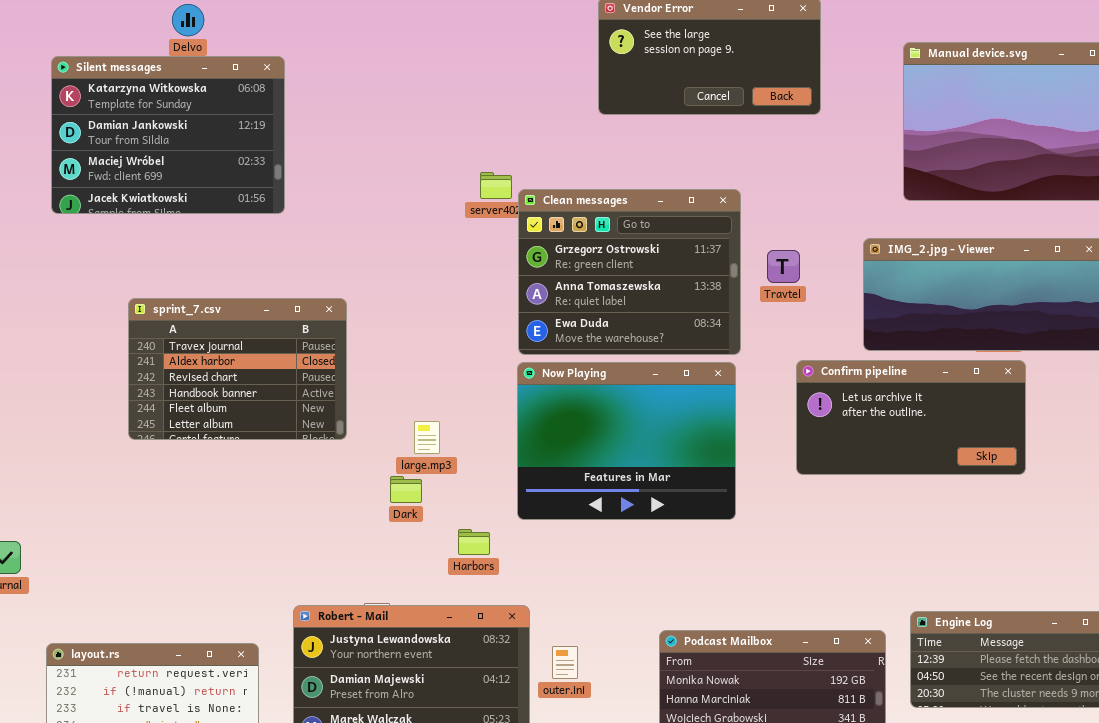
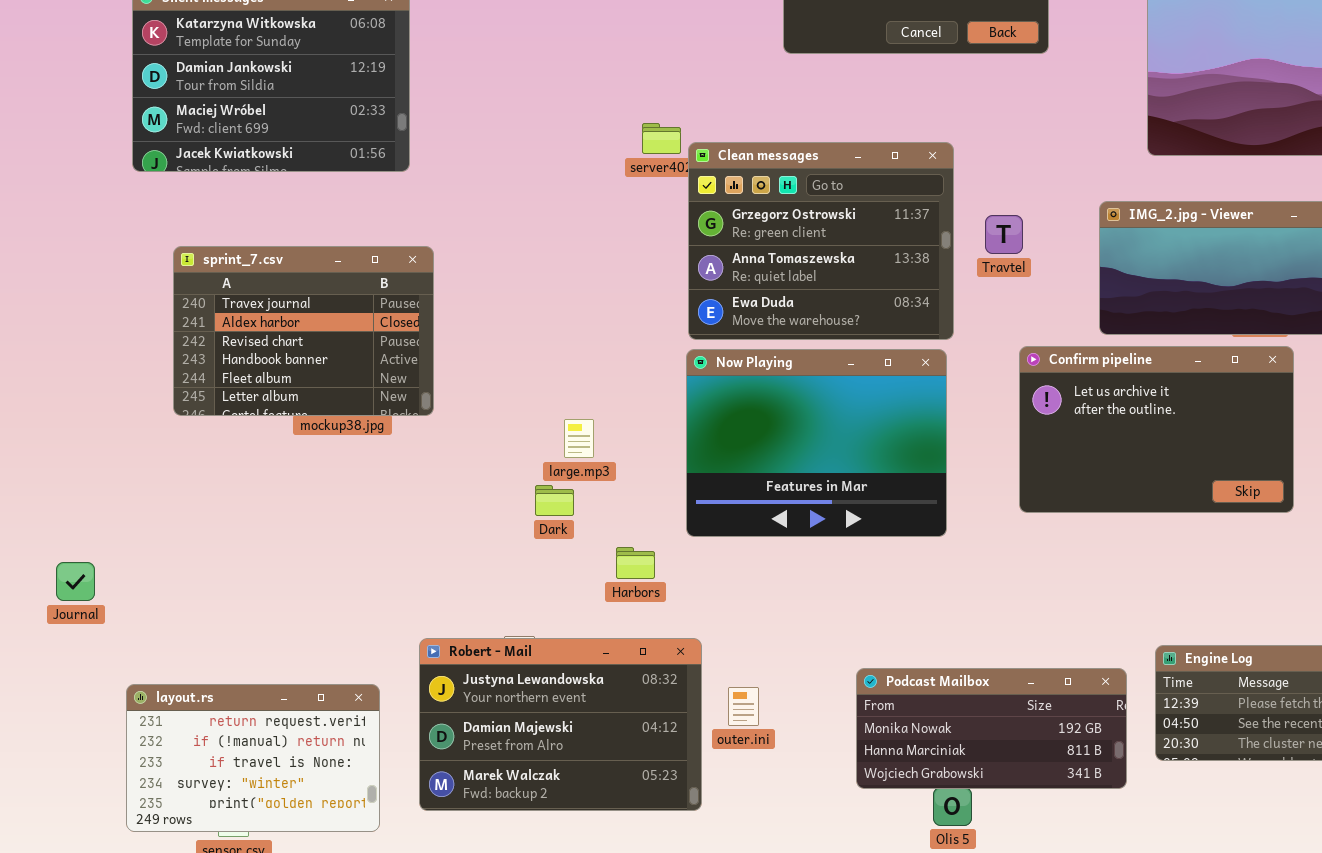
sprint_7.csv: [128,298,347,440] -> [173,246,434,416], moved
Confirm pipeline: [796,360,1026,475] -> [1019,346,1294,513], resized

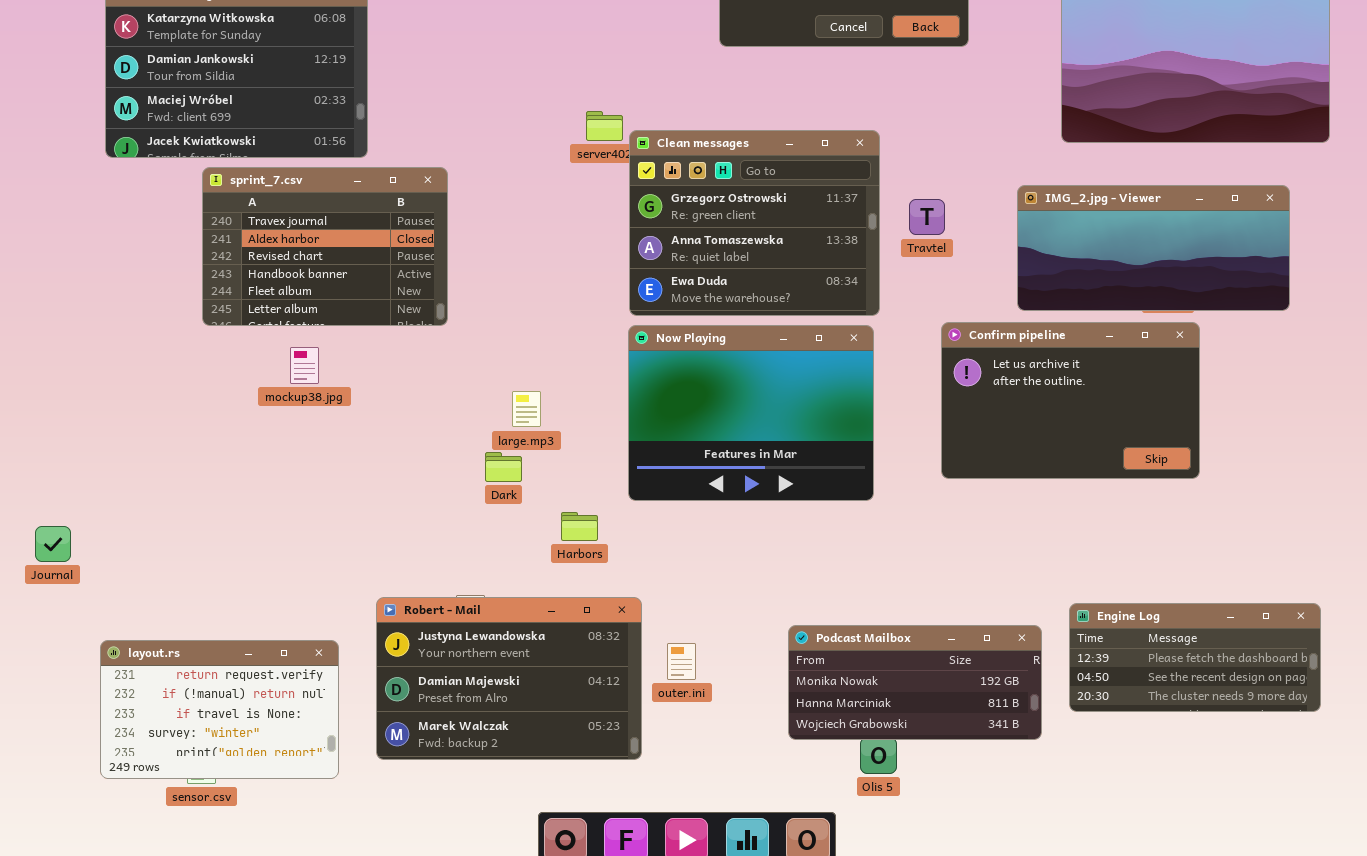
sprint_7.csv: [173,246,434,416] -> [202,167,448,326], moved

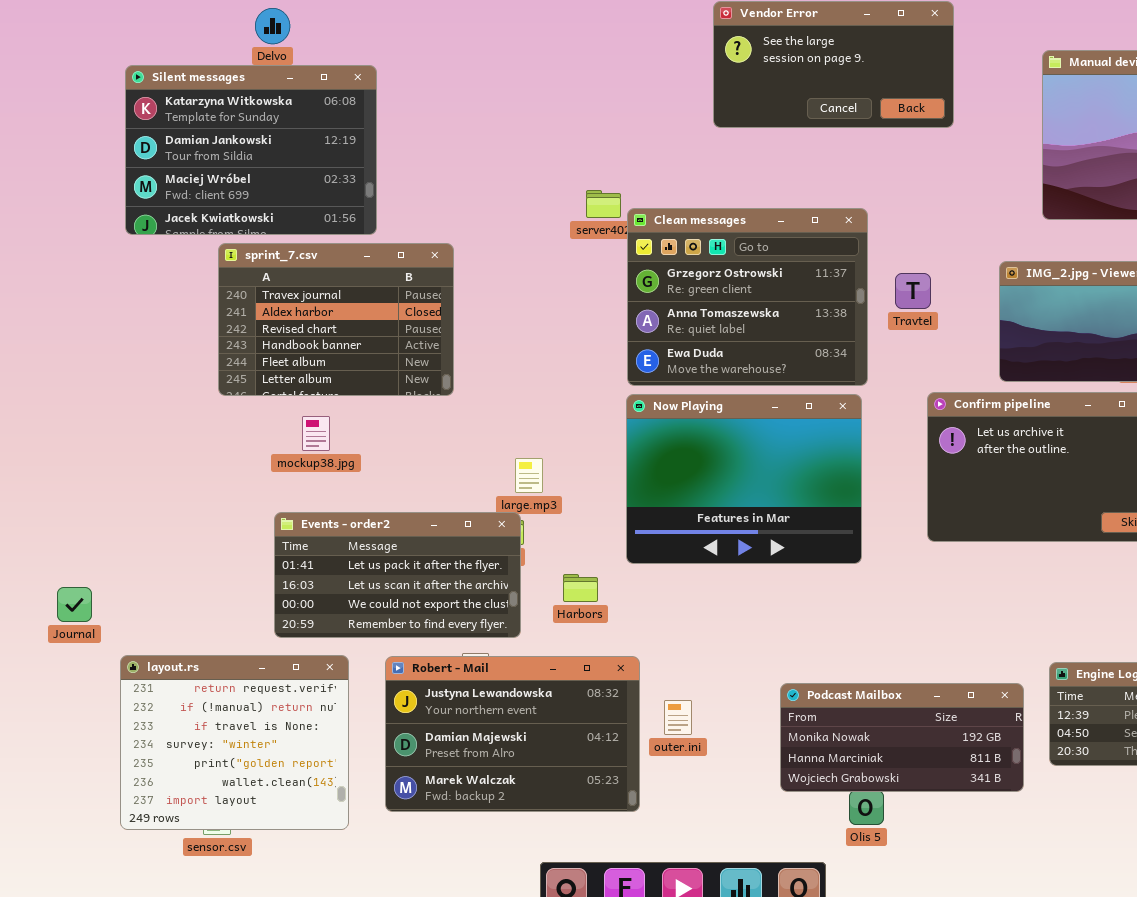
Events - order2: none -> [274,512,521,638], opened
layout.rs: [100,640,339,779] -> [120,655,349,830], resized

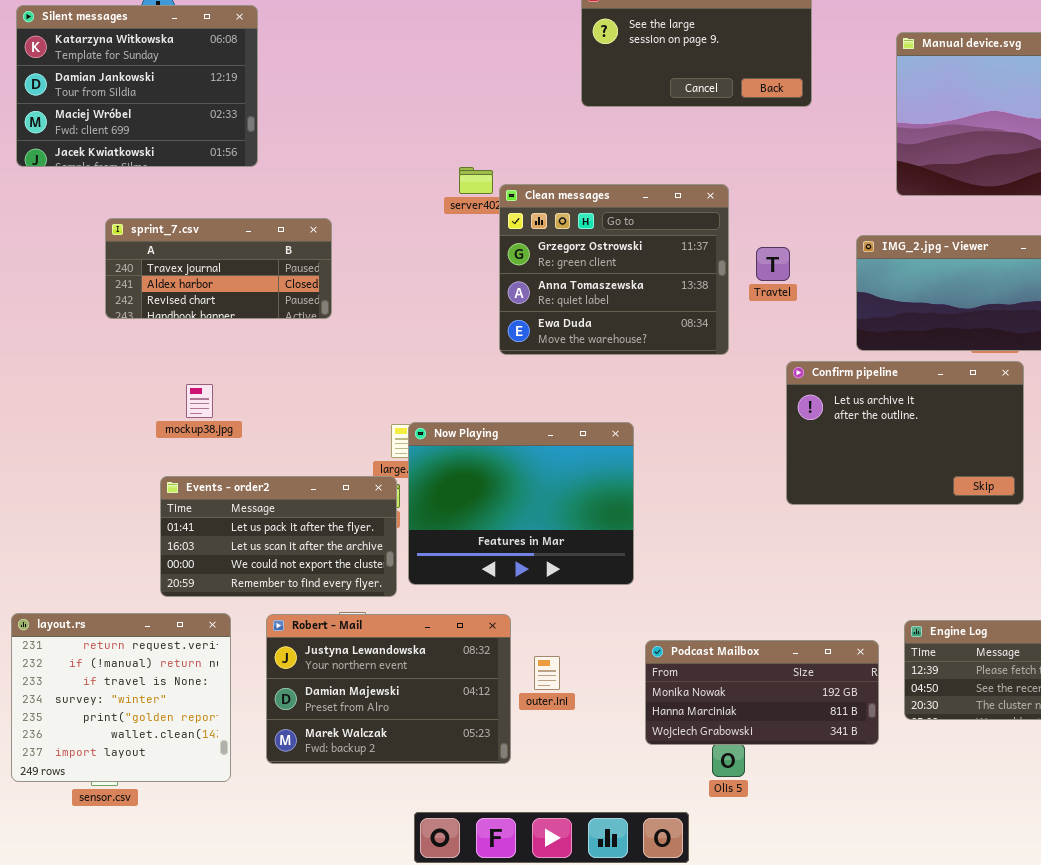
Silent messages: [125,65,377,235] -> [16,5,258,167], moved
sprint_7.csv: [218,243,454,396] -> [105,218,332,319], resized
Now Playing: [626,394,862,564] -> [408,422,634,585], moved

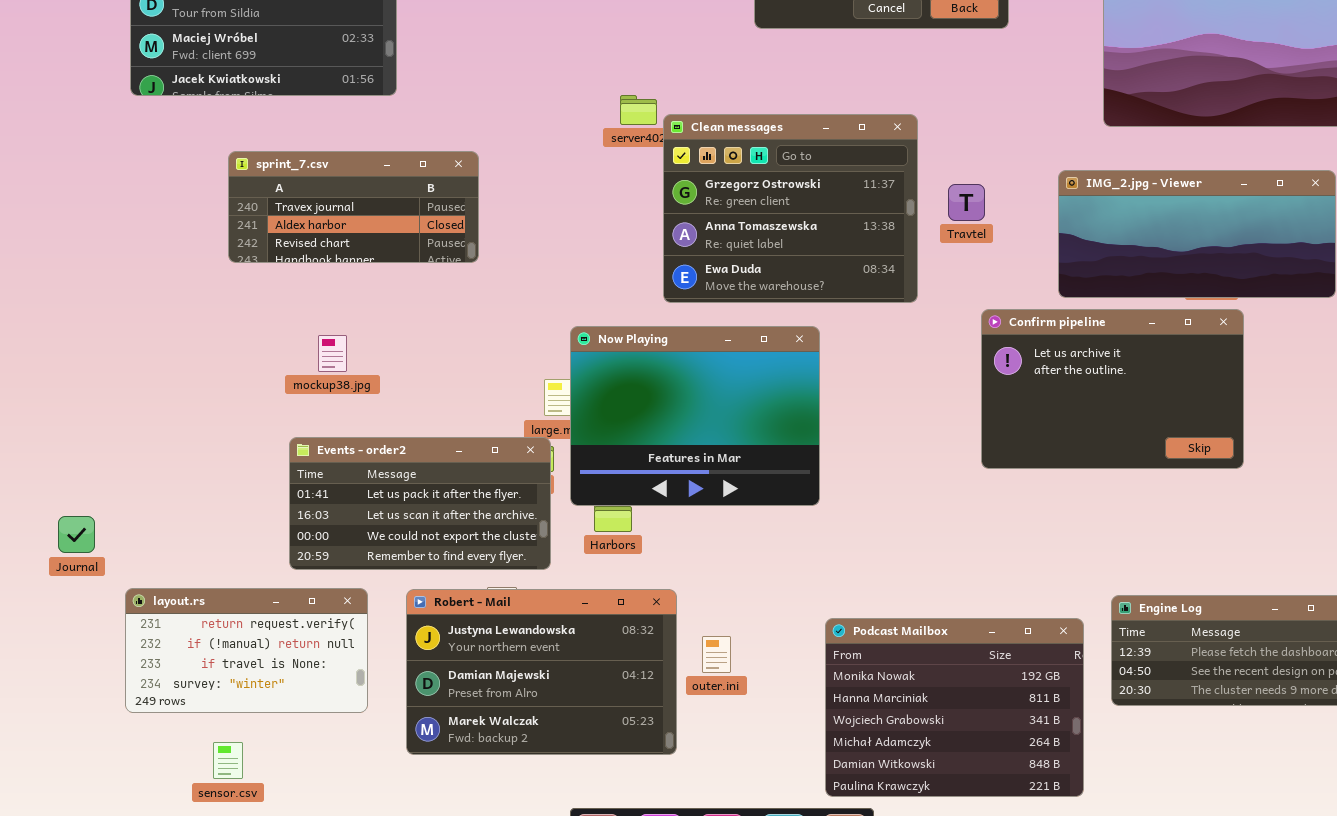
Now Playing: [408,422,634,585] -> [570,326,820,506], moved
layout.rs: [11,613,231,782] -> [125,588,368,713], resized
Podcast Mailbox: [645,640,879,745] -> [825,618,1084,797], resized

